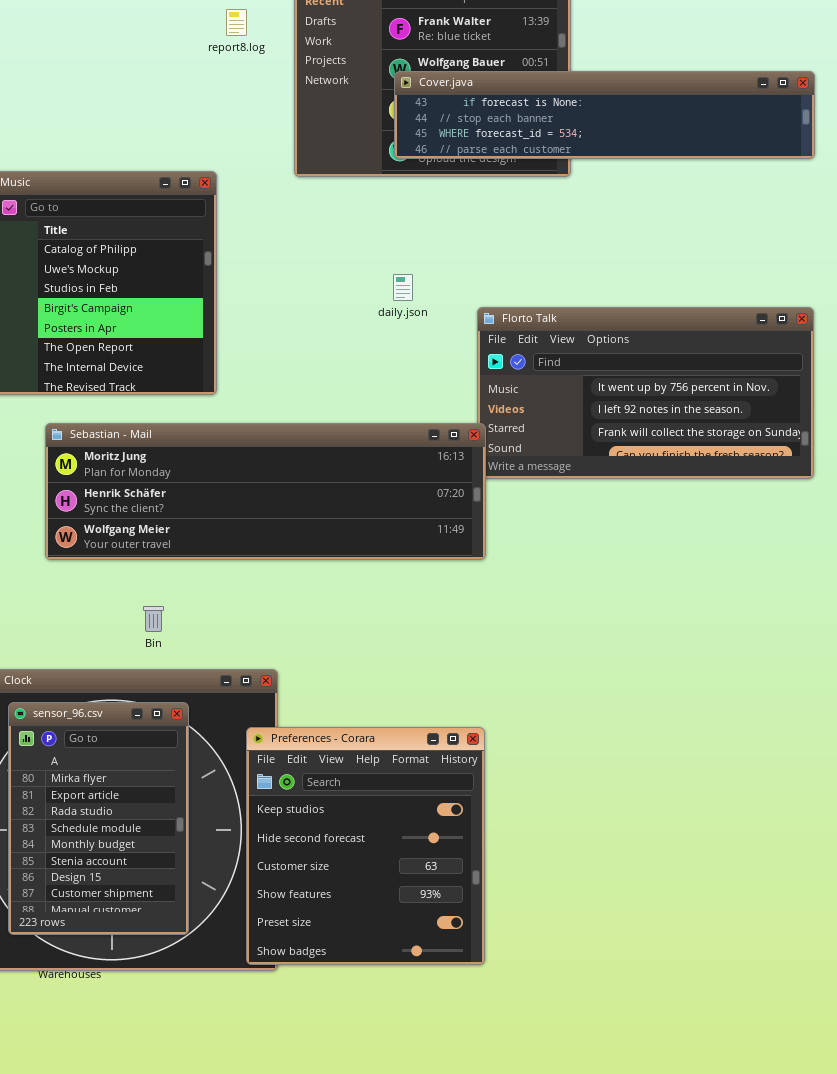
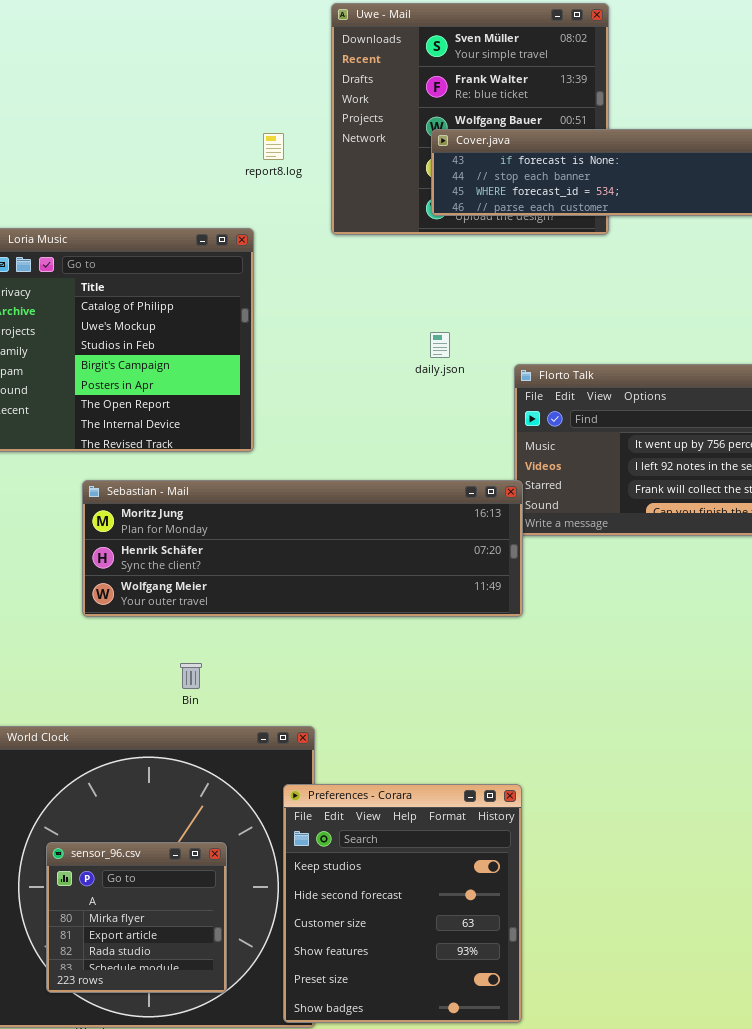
report8.log: [226,9,247,36] -> [263,133,284,160], moved
sensor_96.csv: [8,702,189,935] -> [46,842,227,993], resized

